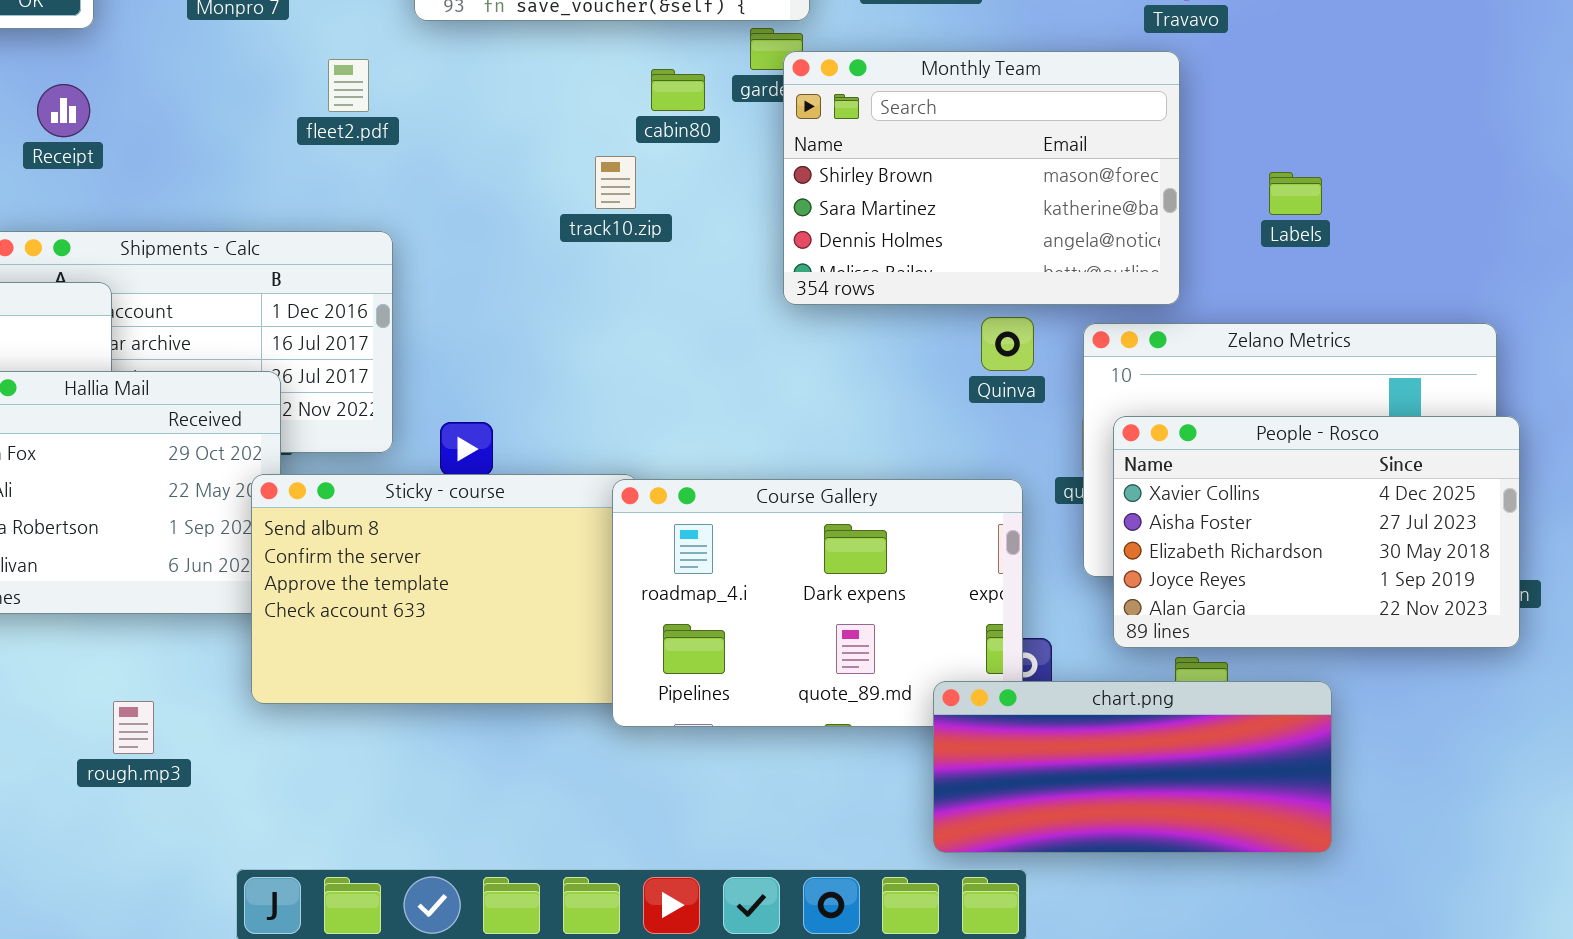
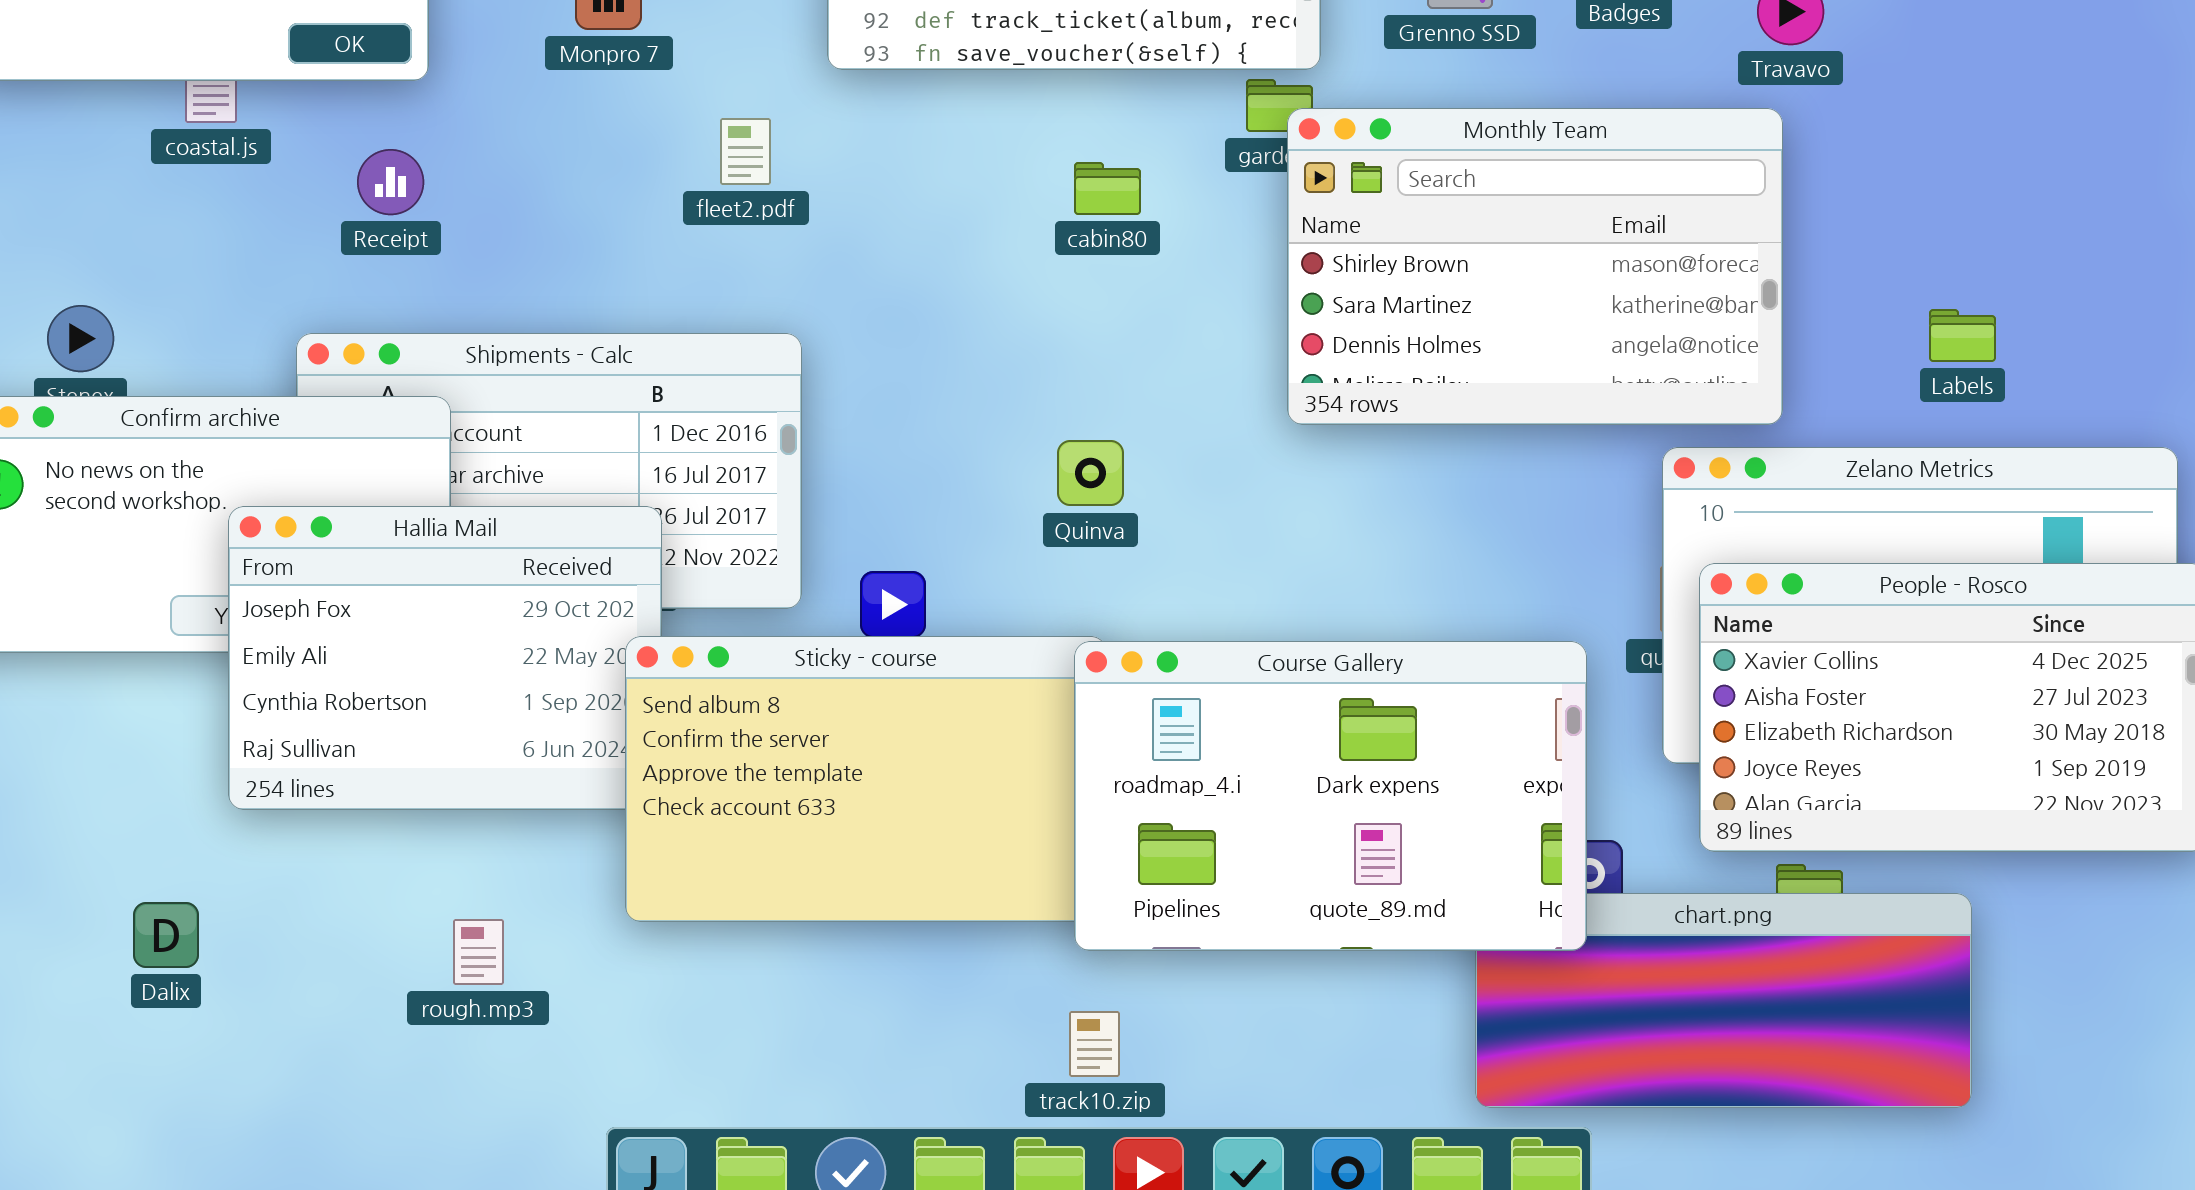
cabin80: [651,69,705,111] -> [1074,162,1141,215], moved
track10.zip: [595,156,636,209] -> [1069,1011,1120,1077], moved
Labels: [1269,172,1322,215] -> [1929,309,1996,362], moved
Quinva: [981,317,1034,371] -> [1057,440,1124,506], moved
Course Gallery: [612,479,1023,727] -> [1074,641,1587,951], raised

